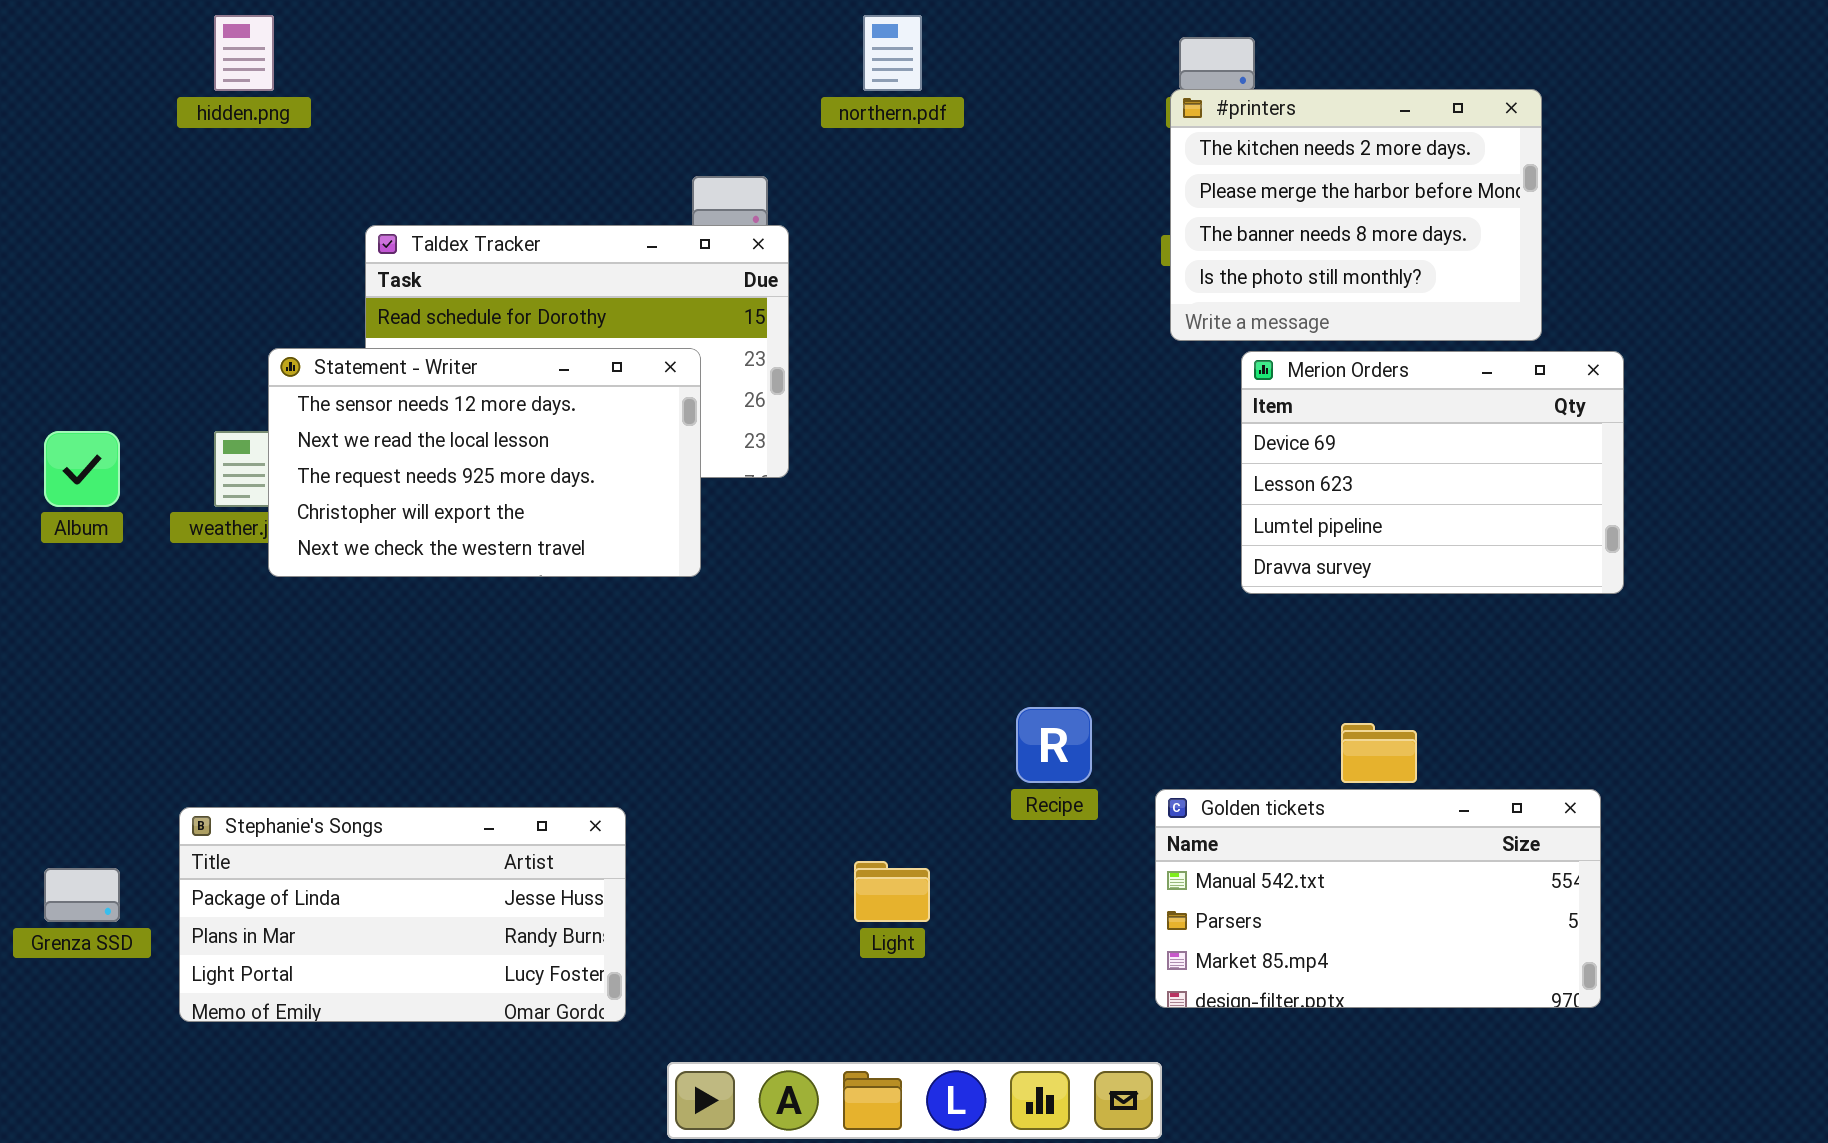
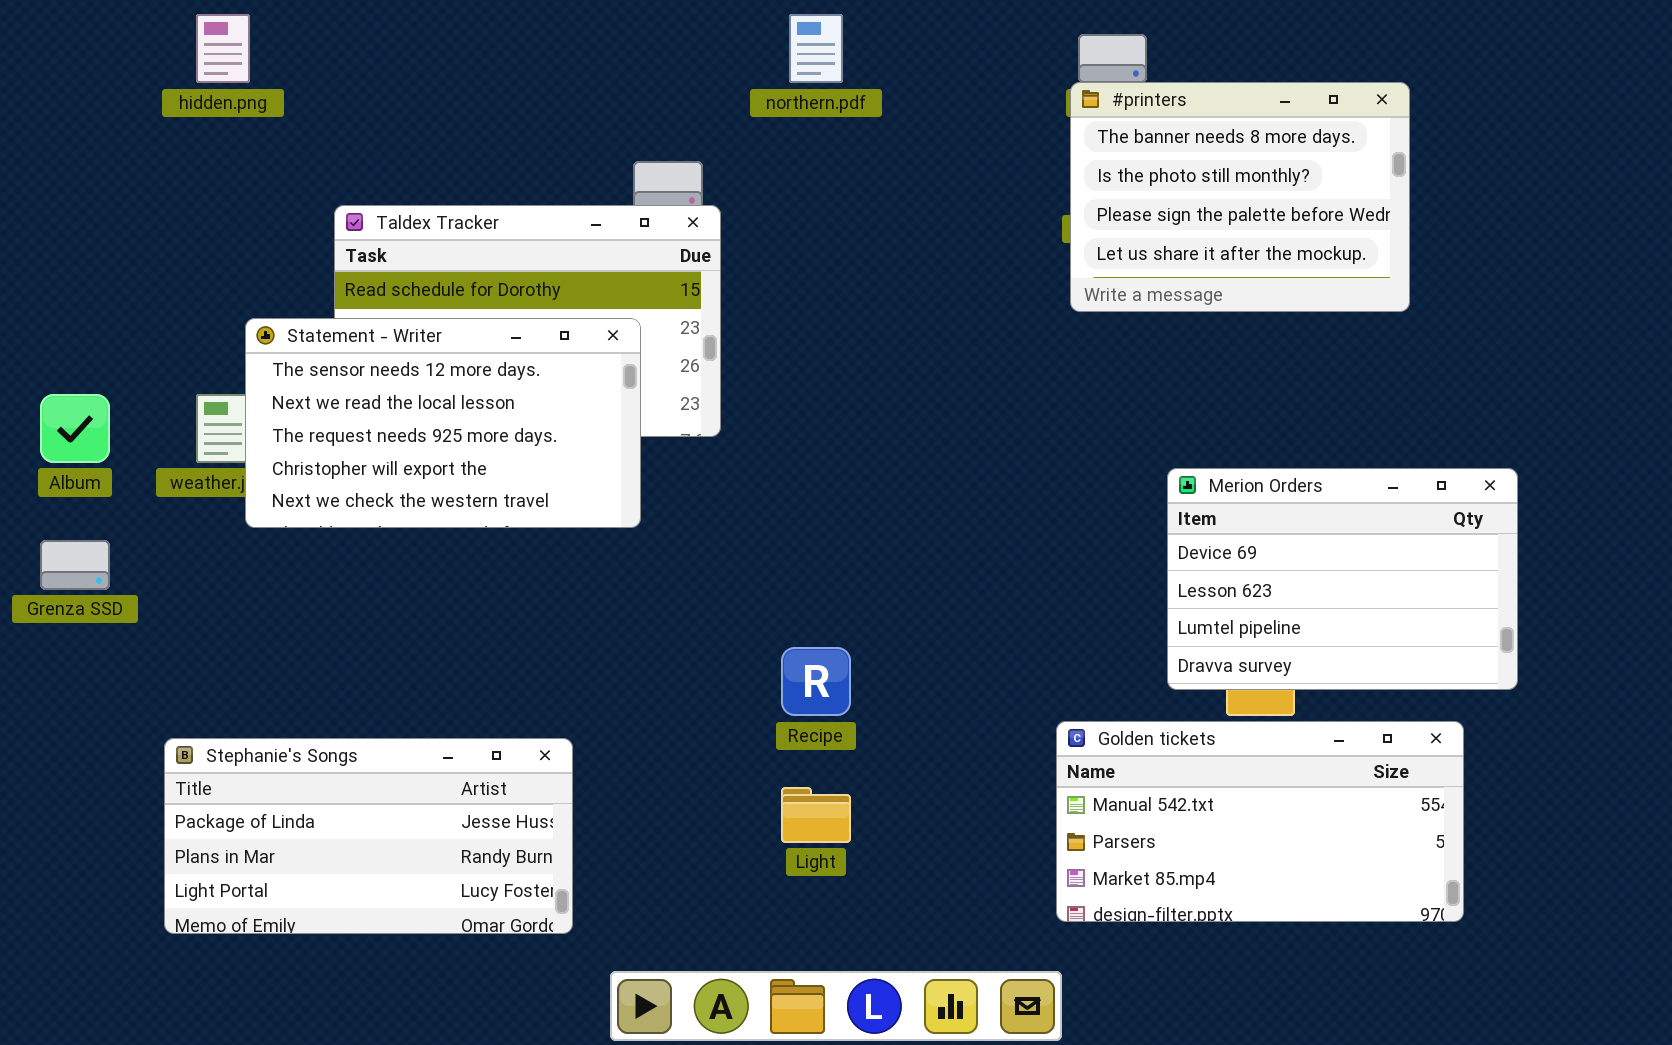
#printers: [1170,89,1542,341] -> [1070,82,1410,312], scrolled down 2 rows
Merion Orders: [1241,351,1624,594] -> [1167,468,1518,690], moved
Recipe: [1016,707,1092,783] -> [781,647,851,716], moved
Grenza SSD: [44,868,120,922] -> [40,540,110,590], moved

